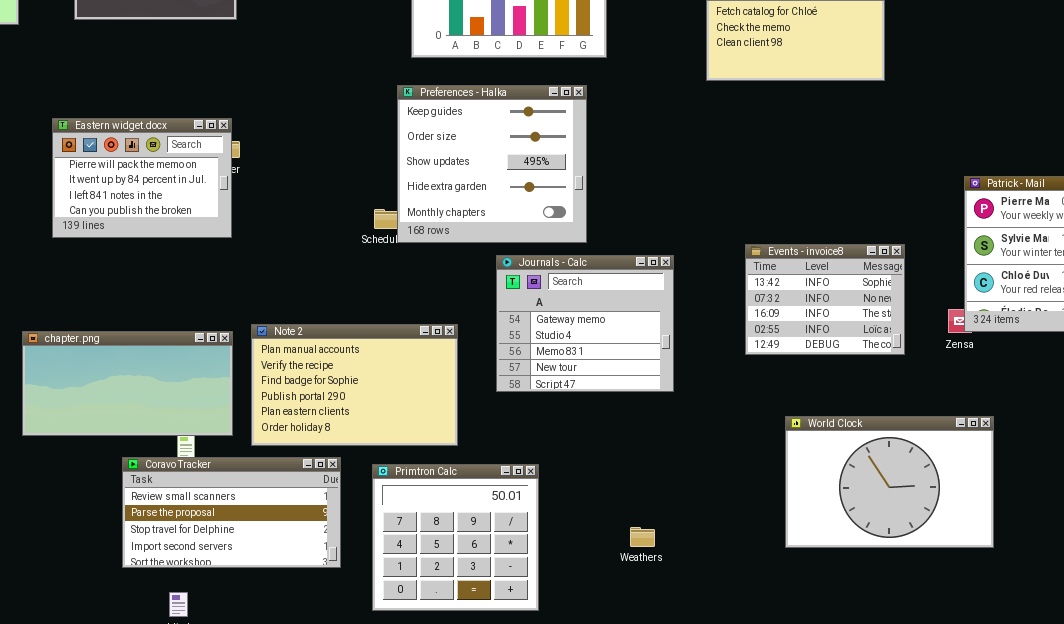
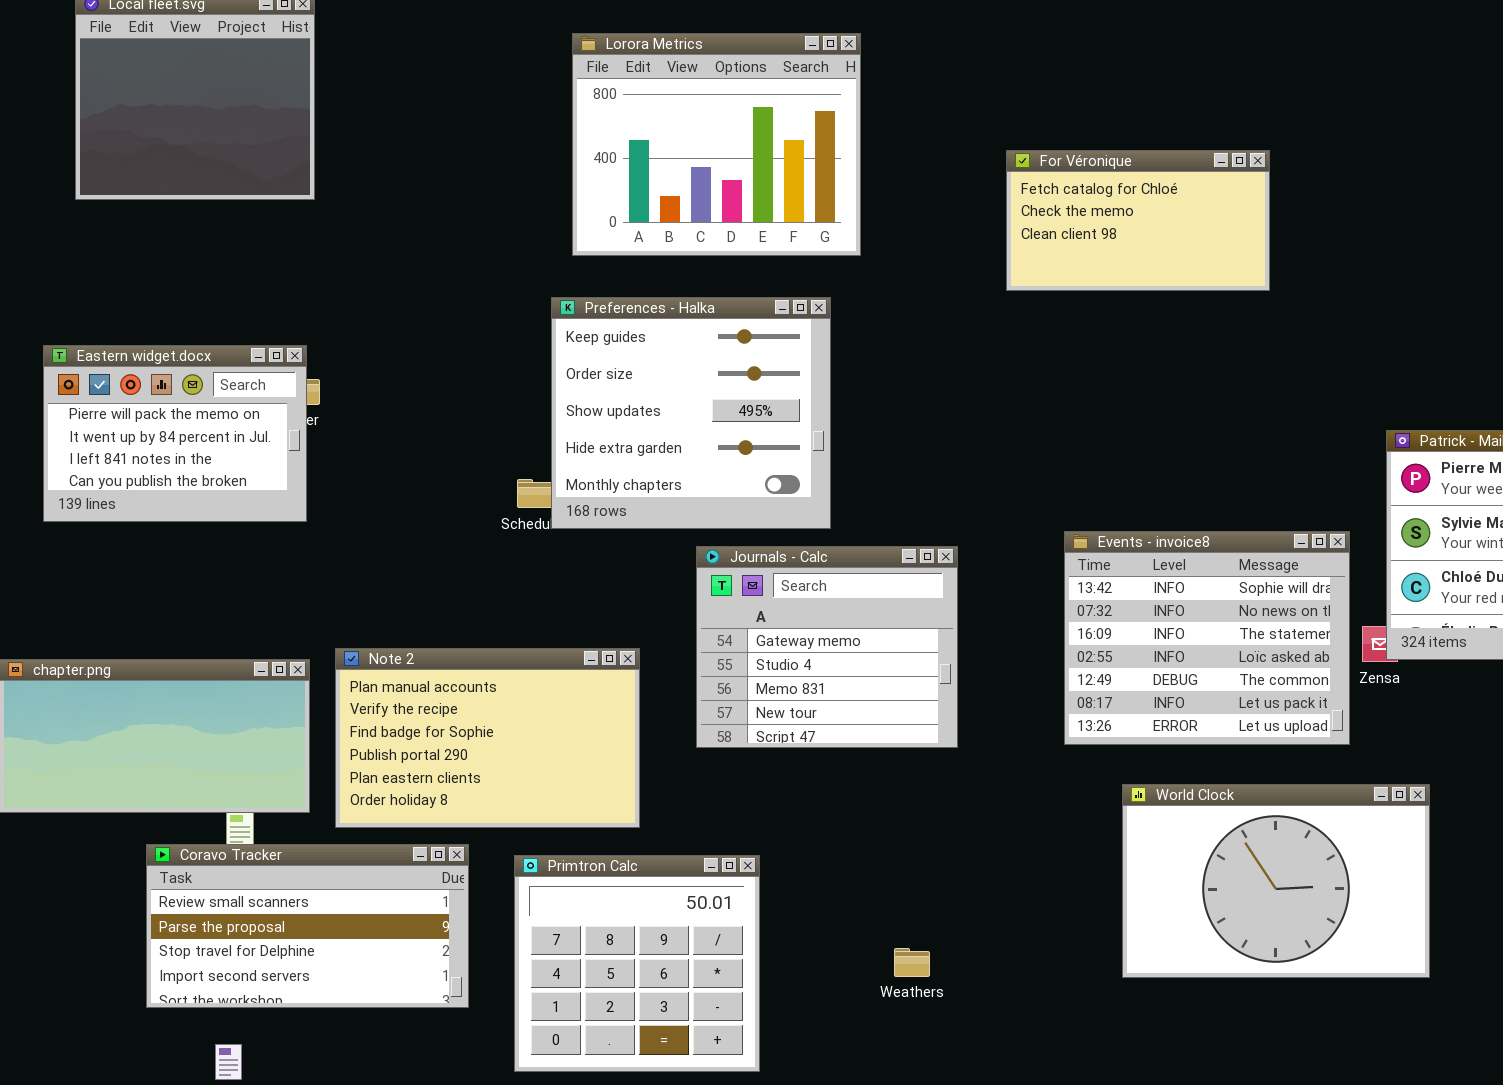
Events - invoice8: [745,244,905,355] -> [1064,531,1350,745], resized

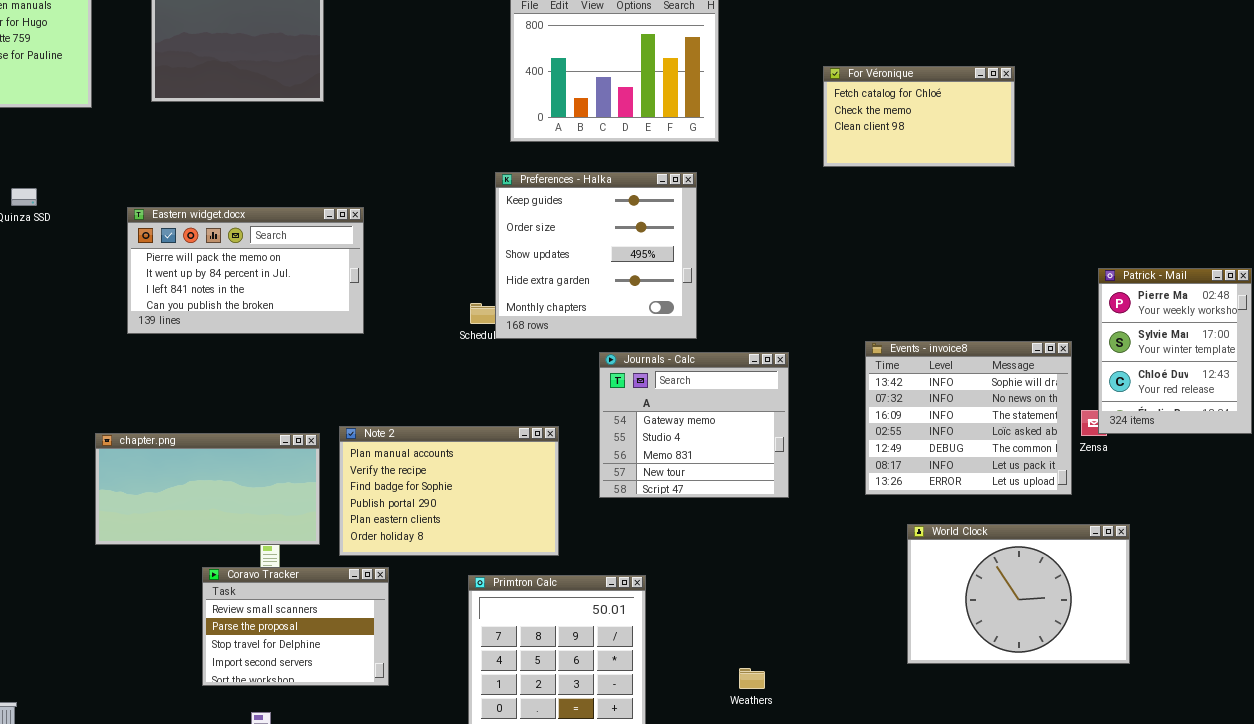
Eastern widget.docx: [43,345,307,522] -> [127,207,364,334], resized
Coravo Tracker: [146,844,469,1008] -> [202,567,389,686], resized
Weathers: [894,948,930,977] -> [739,668,765,689], moved

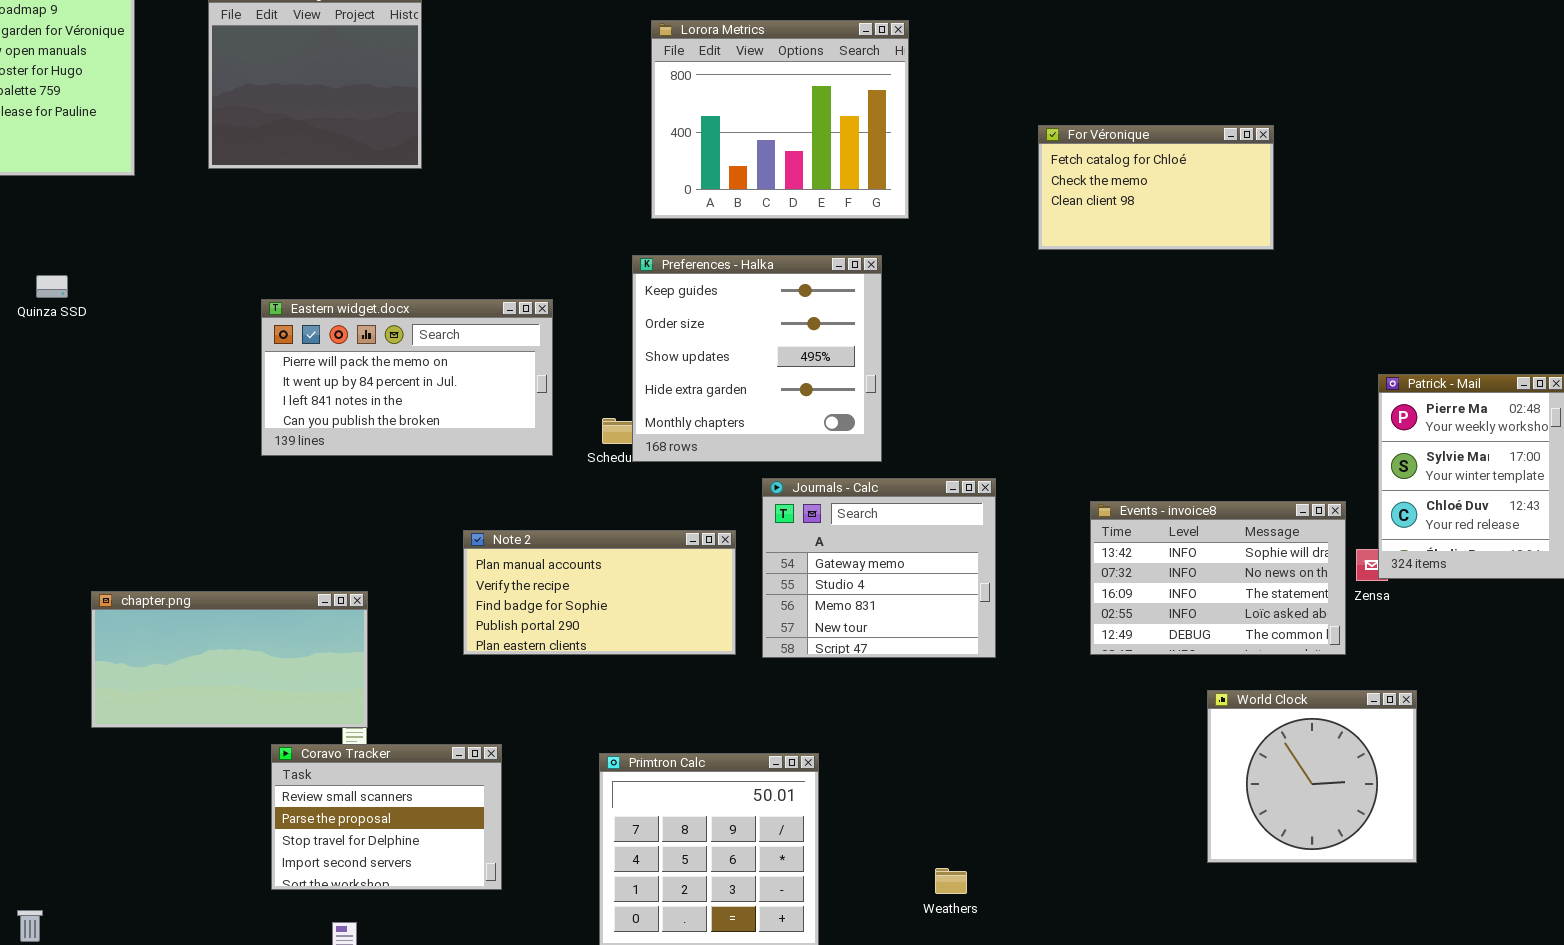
Eastern widget.docx: [127,207,364,334] -> [261,299,553,456], moved
Events - invoice8: [865,341,1072,495] -> [1090,501,1346,655], resized
Note 2: [339,426,559,556] -> [463,530,736,655], moved, resized
chapter.png: [95,433,320,545] -> [91,591,368,728], moved
World Clock: [907,524,1130,664] -> [1207,690,1417,863], resized

